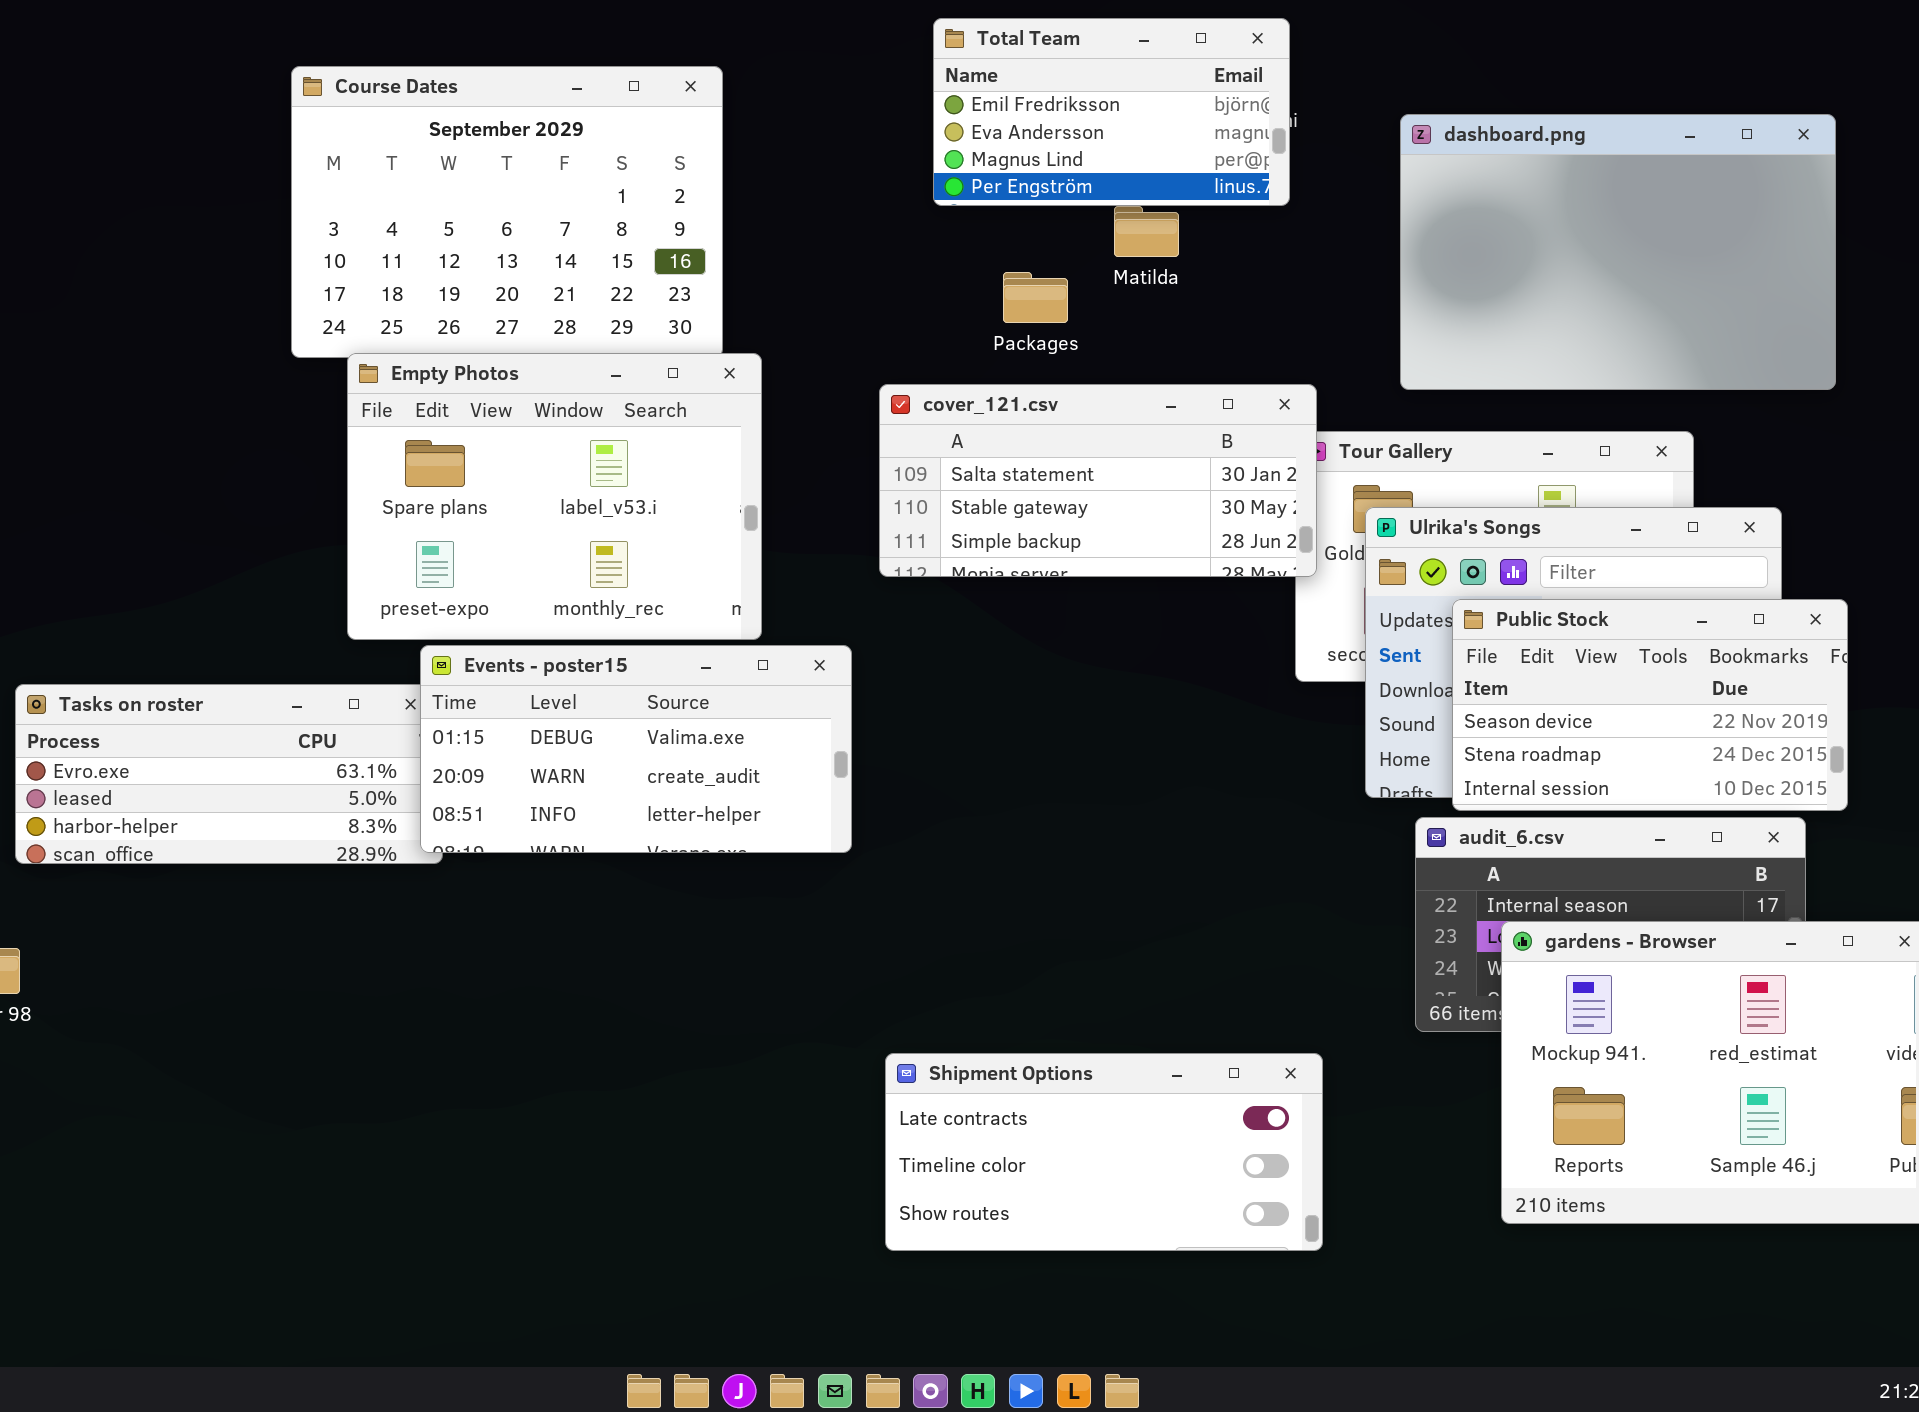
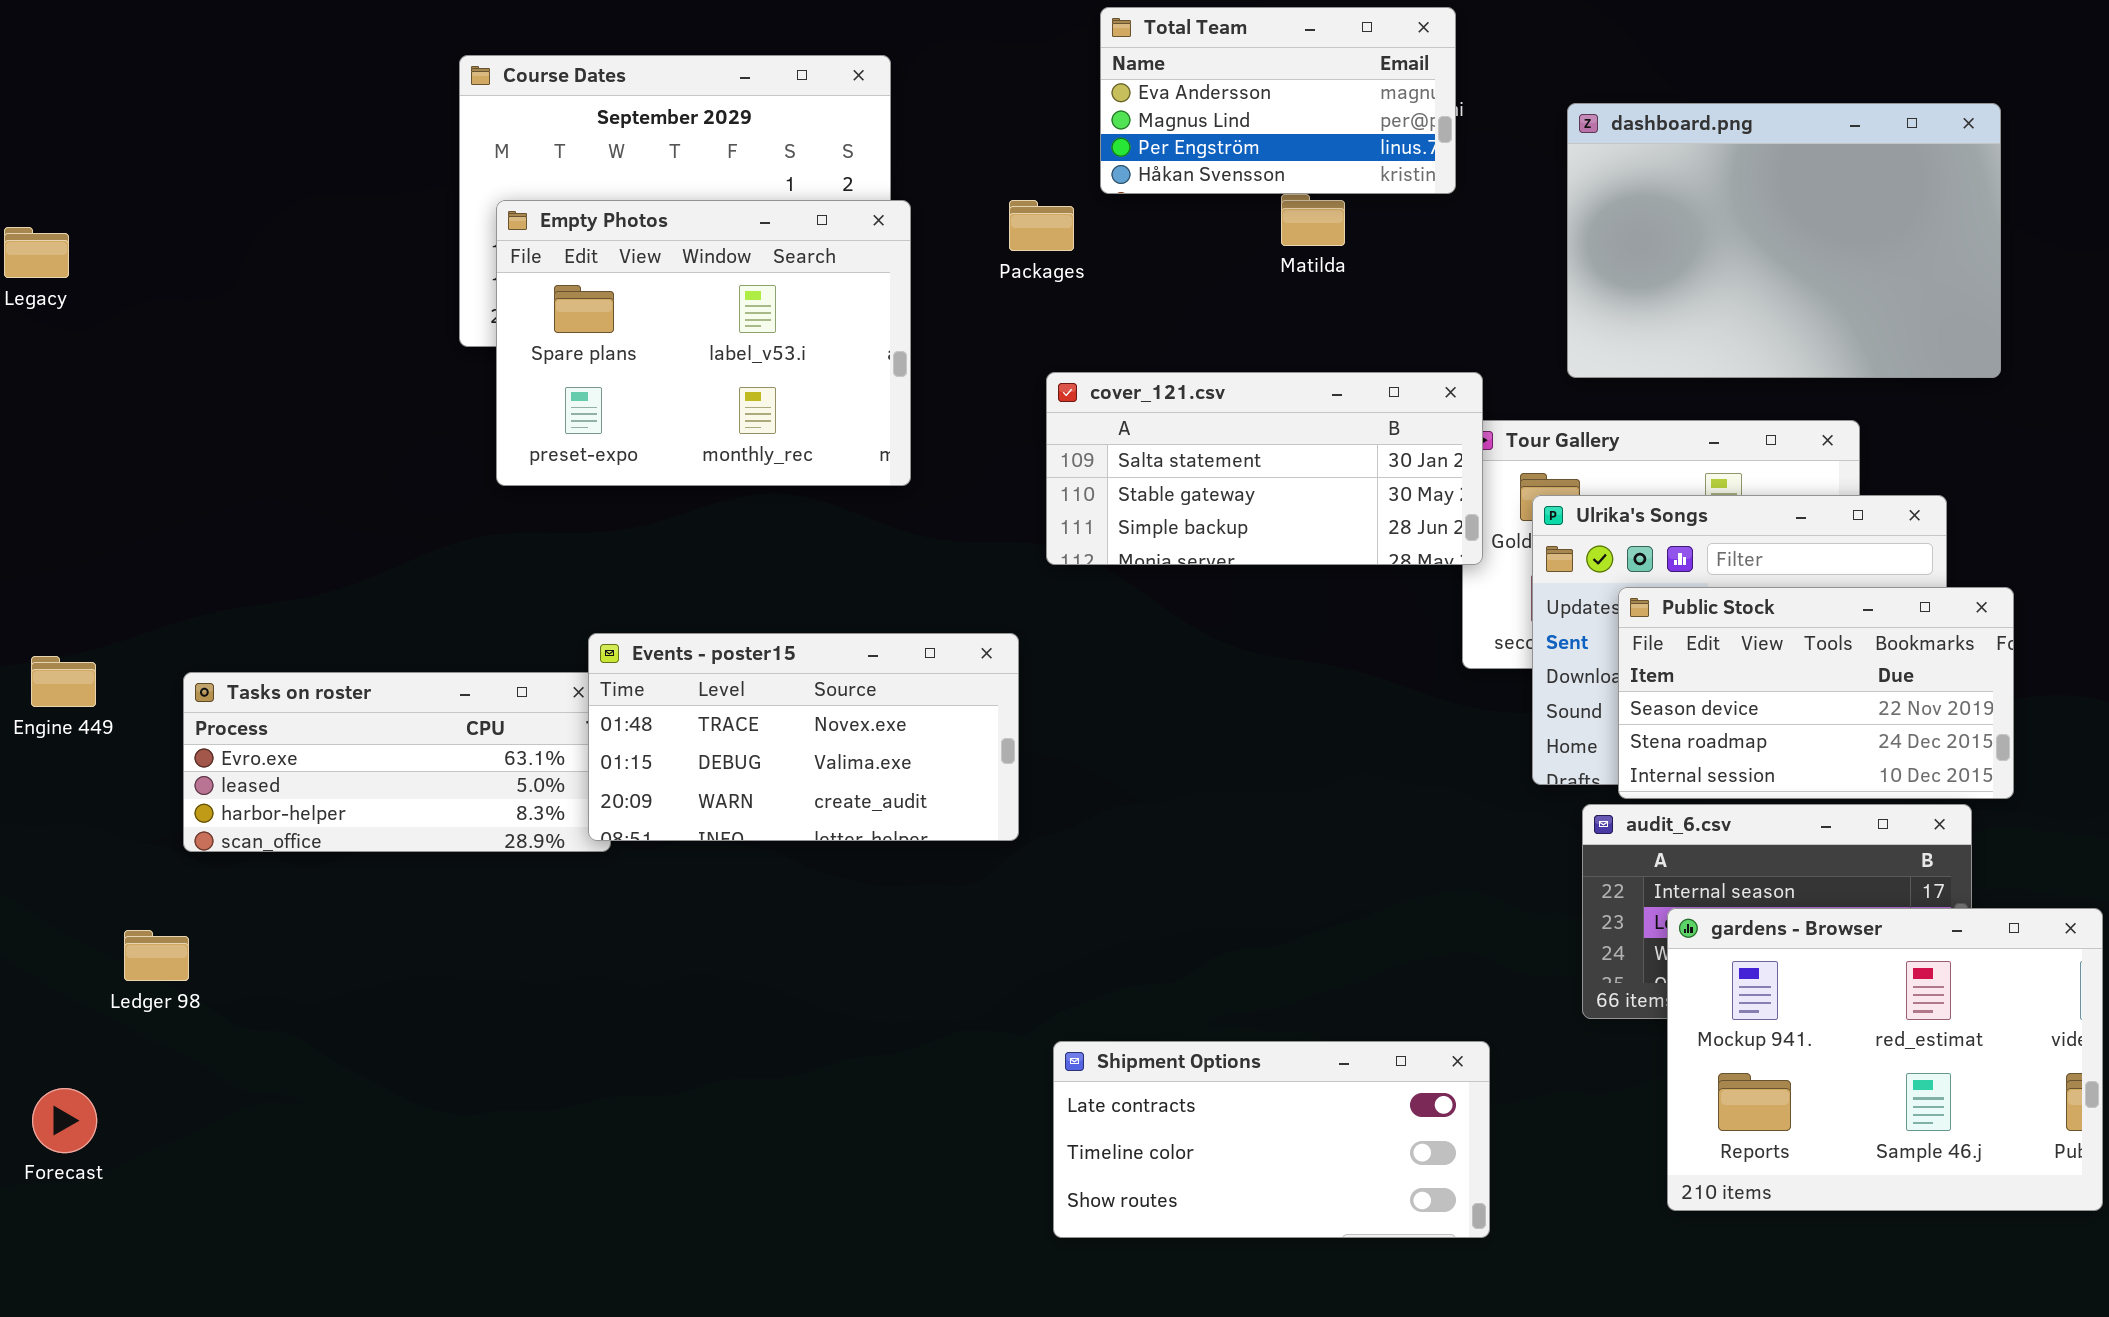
Total Team: [933,18,1290,206] -> [1100,7,1456,194], scrolled down 1 row
Packages: [1003,272,1068,323] -> [1009,200,1074,251], moved
Empty Photos: [347,353,762,640] -> [496,200,911,486], moved
Events - poster15: [420,645,852,853] -> [588,633,1019,841], scrolled up 1 row

